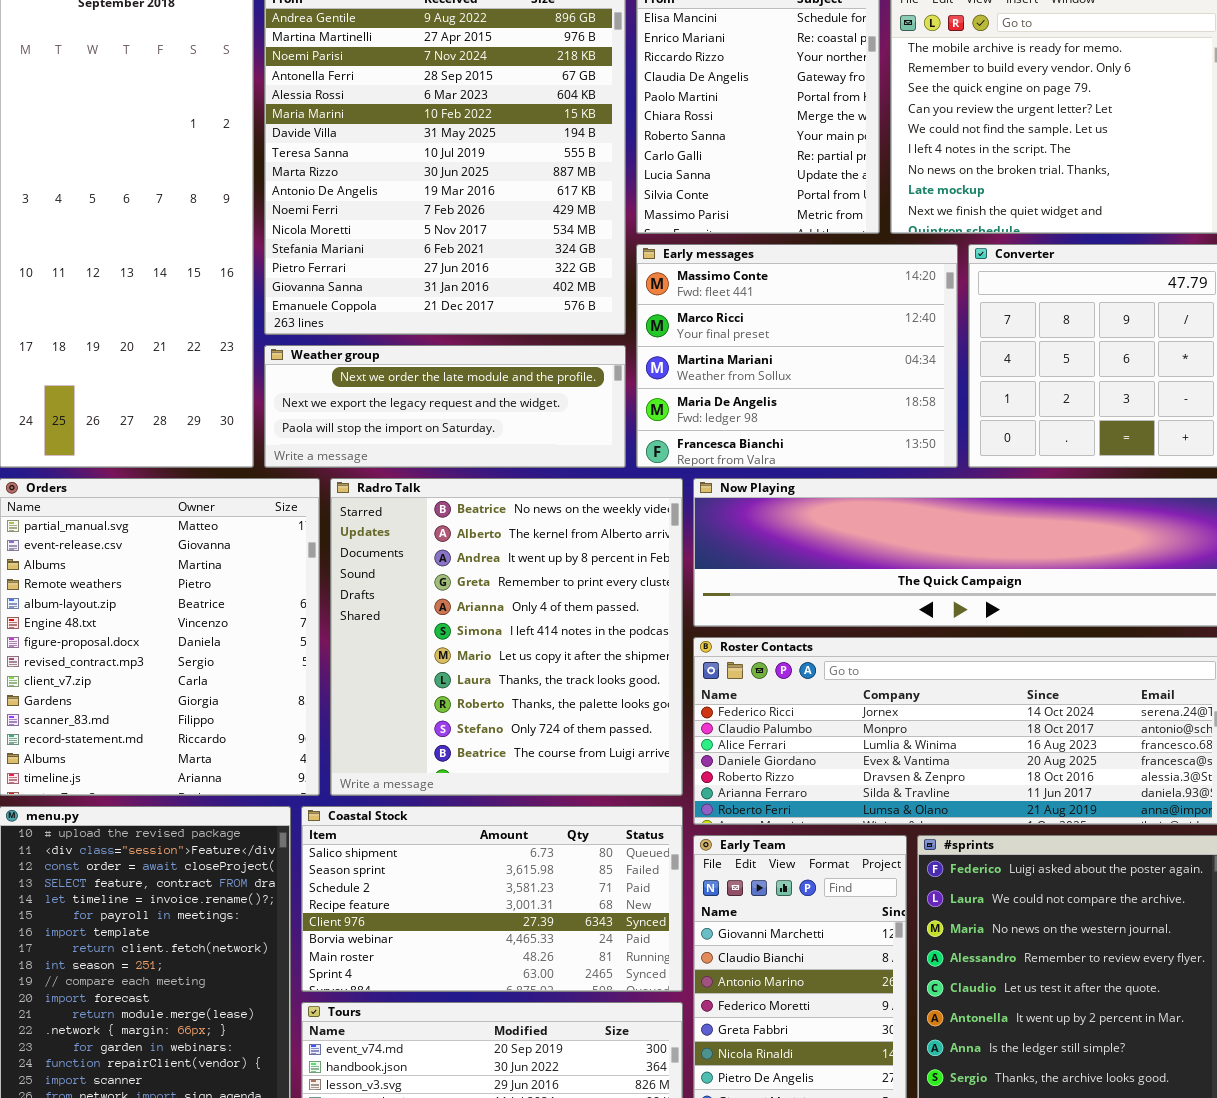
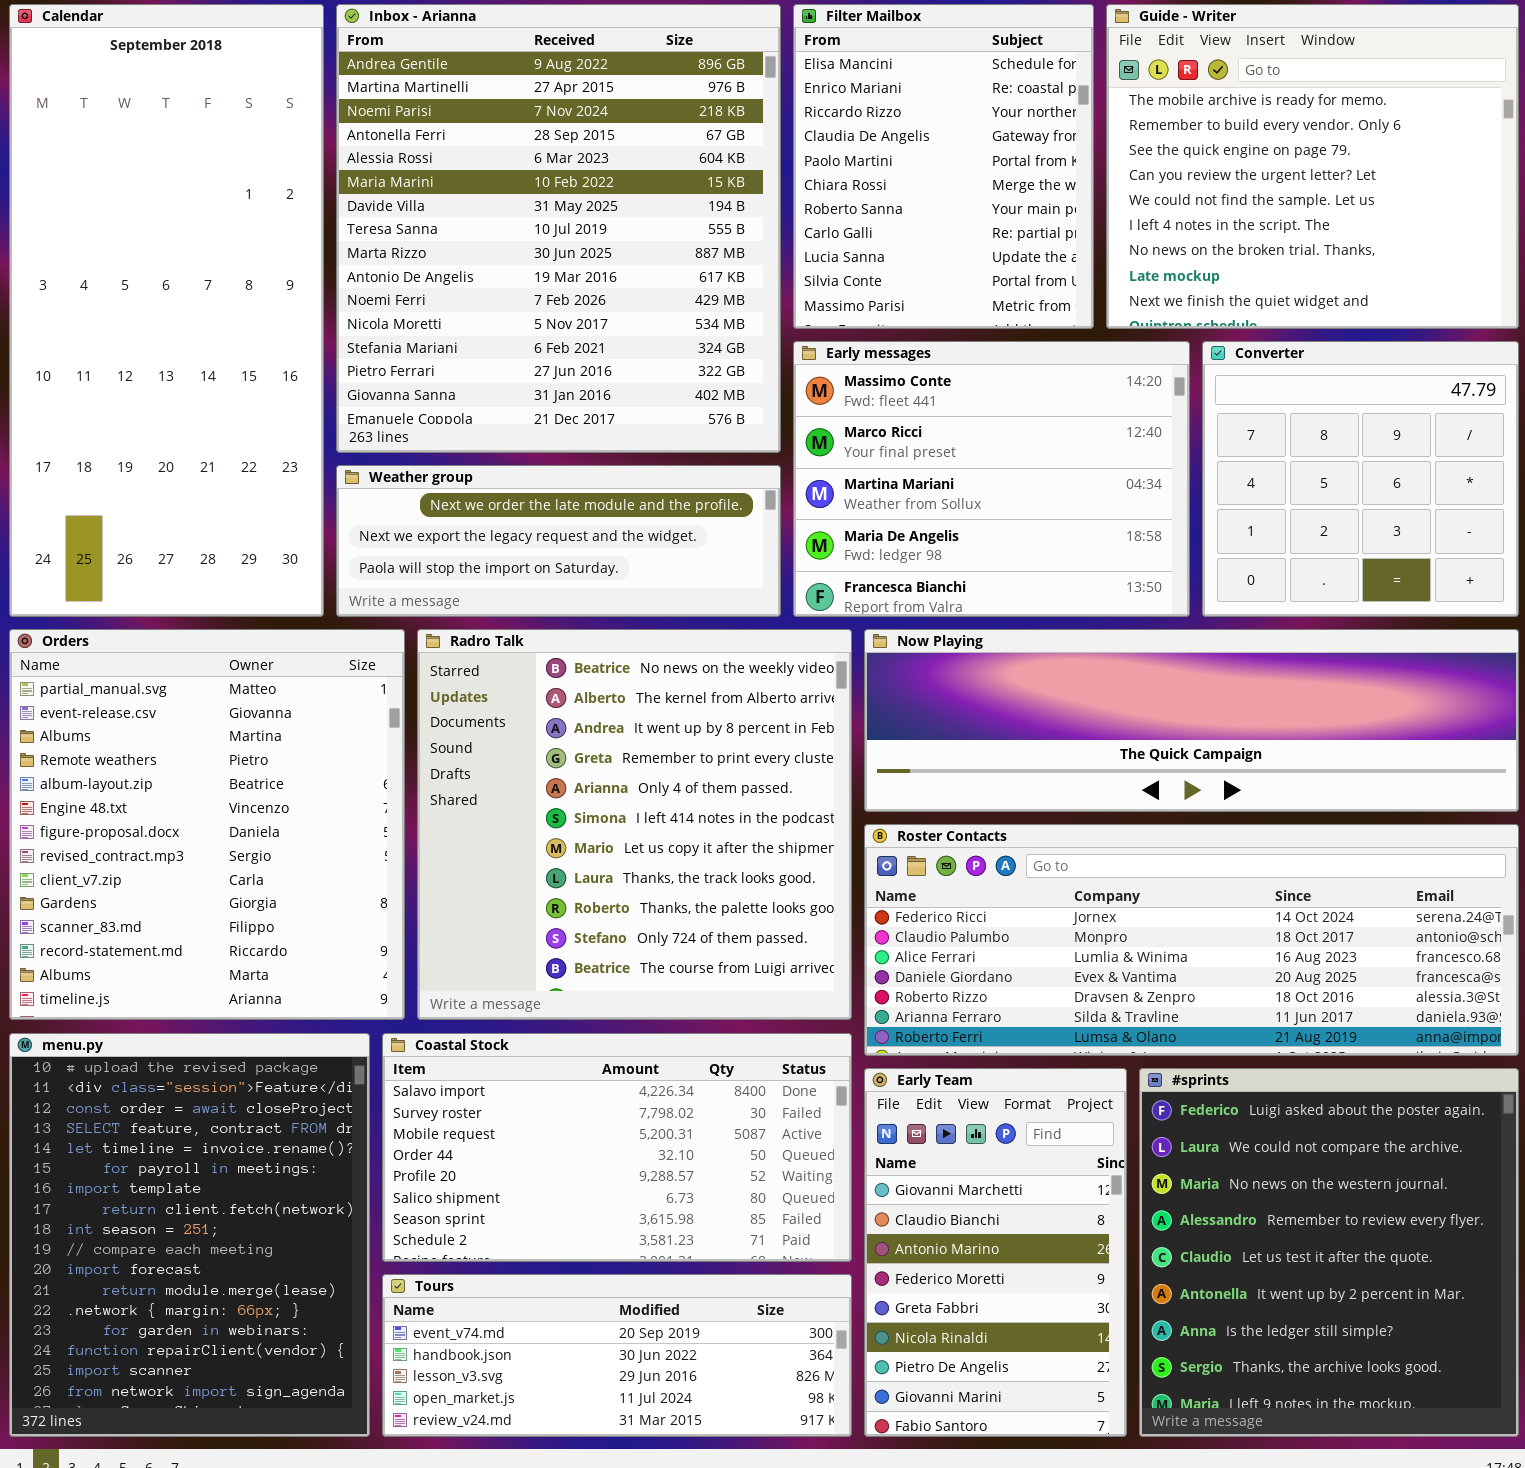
Coastal Stock: [301,806,683,992] -> [382,1033,852,1262], scrolled up 5 rows

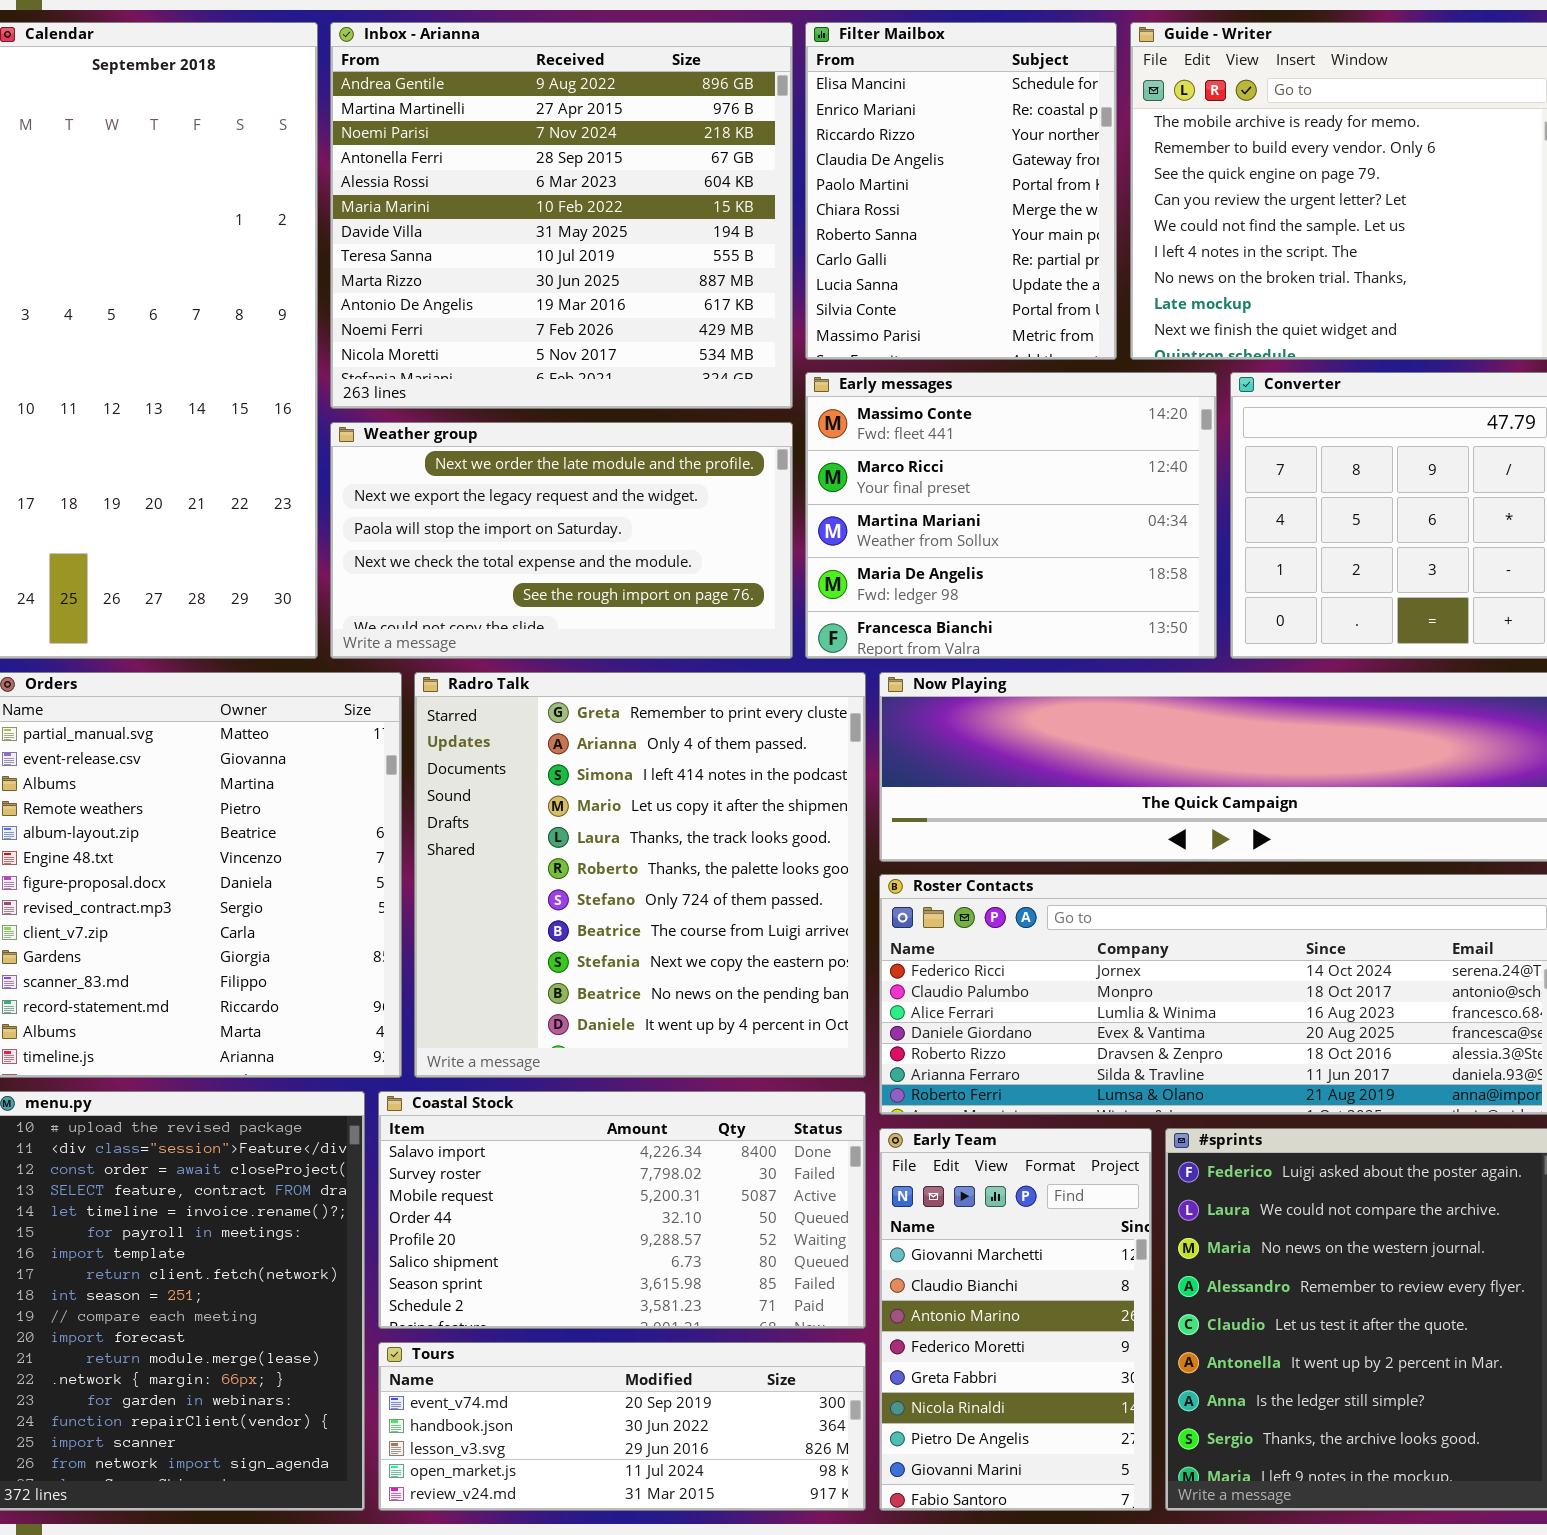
Inbox - Arianna: [336,4,781,453] -> [330,22,793,409], resized
Weather group: [336,465,781,617] -> [330,422,793,659], resized
Radro Talk: [417,629,852,1020] -> [414,672,866,1078], scrolled down 3 rows

